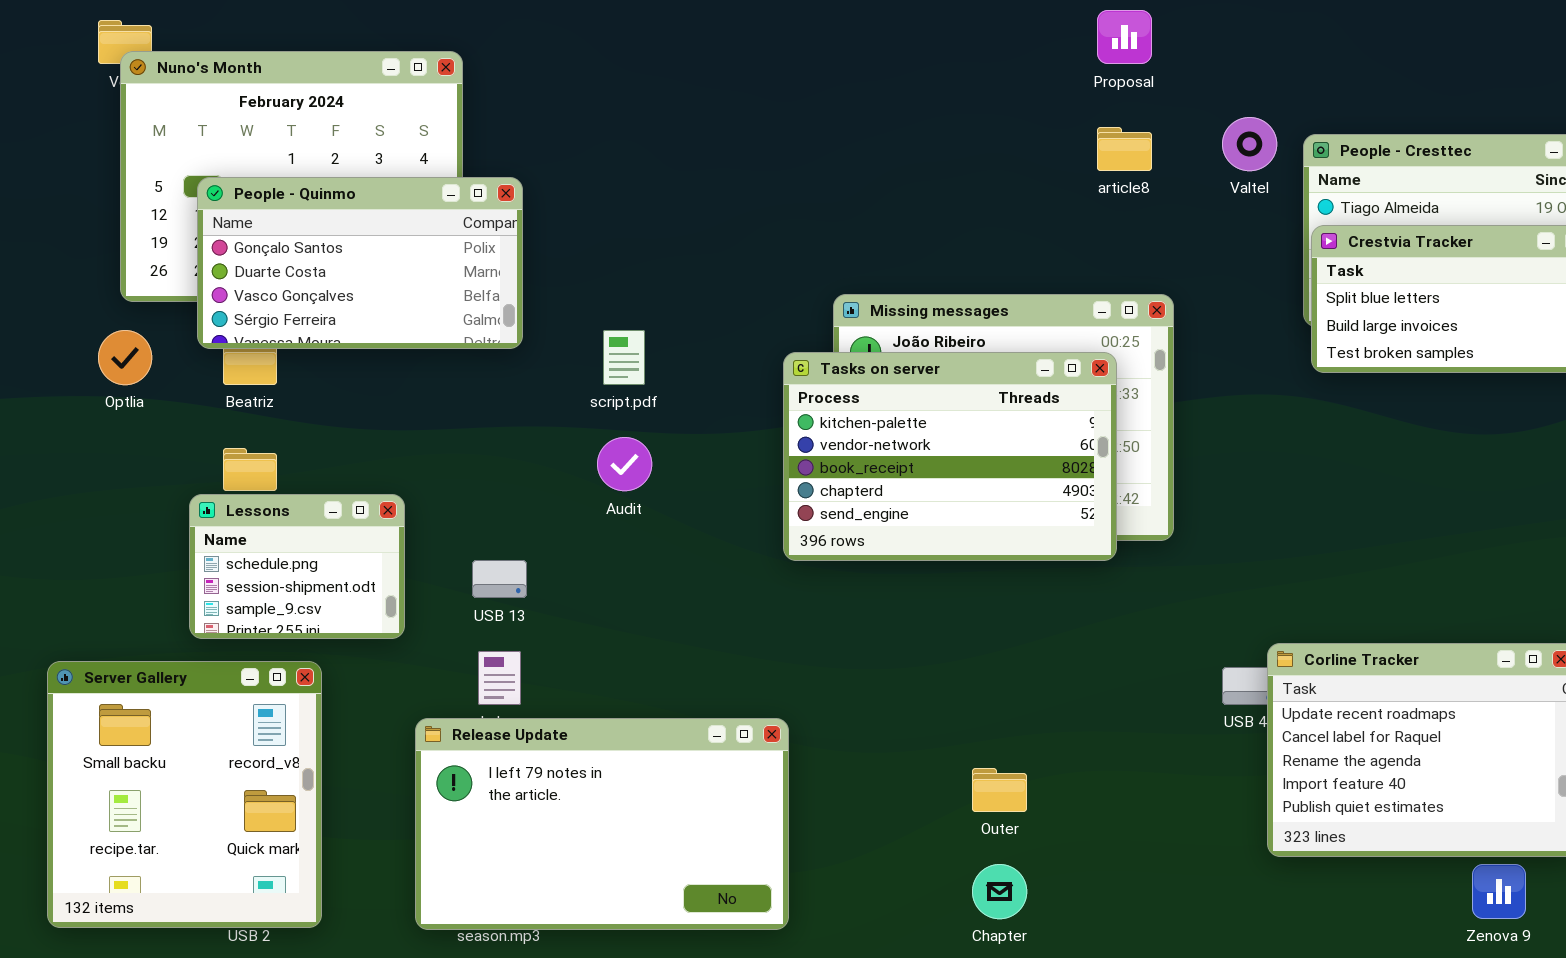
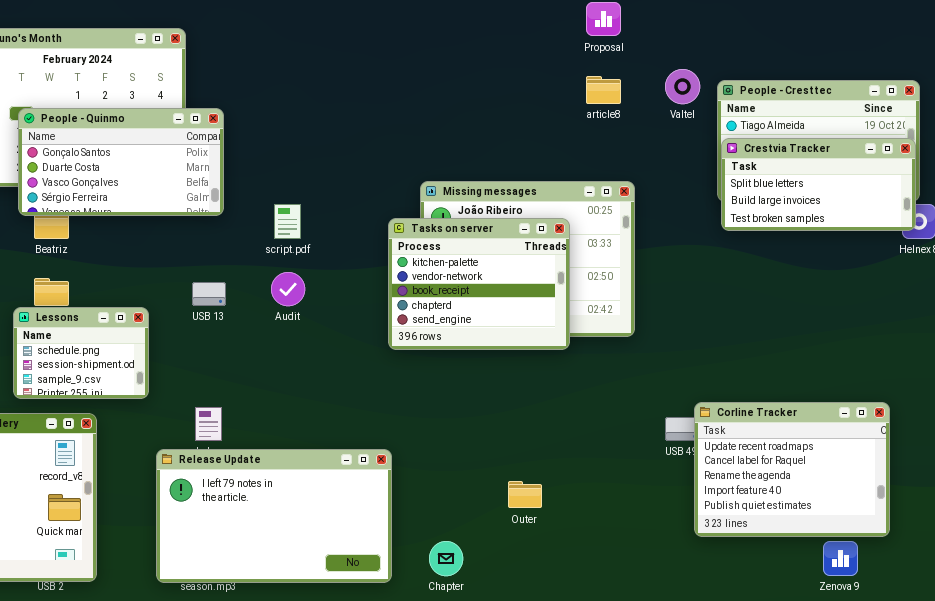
Tasks on server: [783,352,1117,561] -> [388,218,570,350], resized
USB 13: [472,560,527,598] -> [192,282,226,306], moved
Chapter: [972,864,1027,919] -> [429,541,463,576], moved

